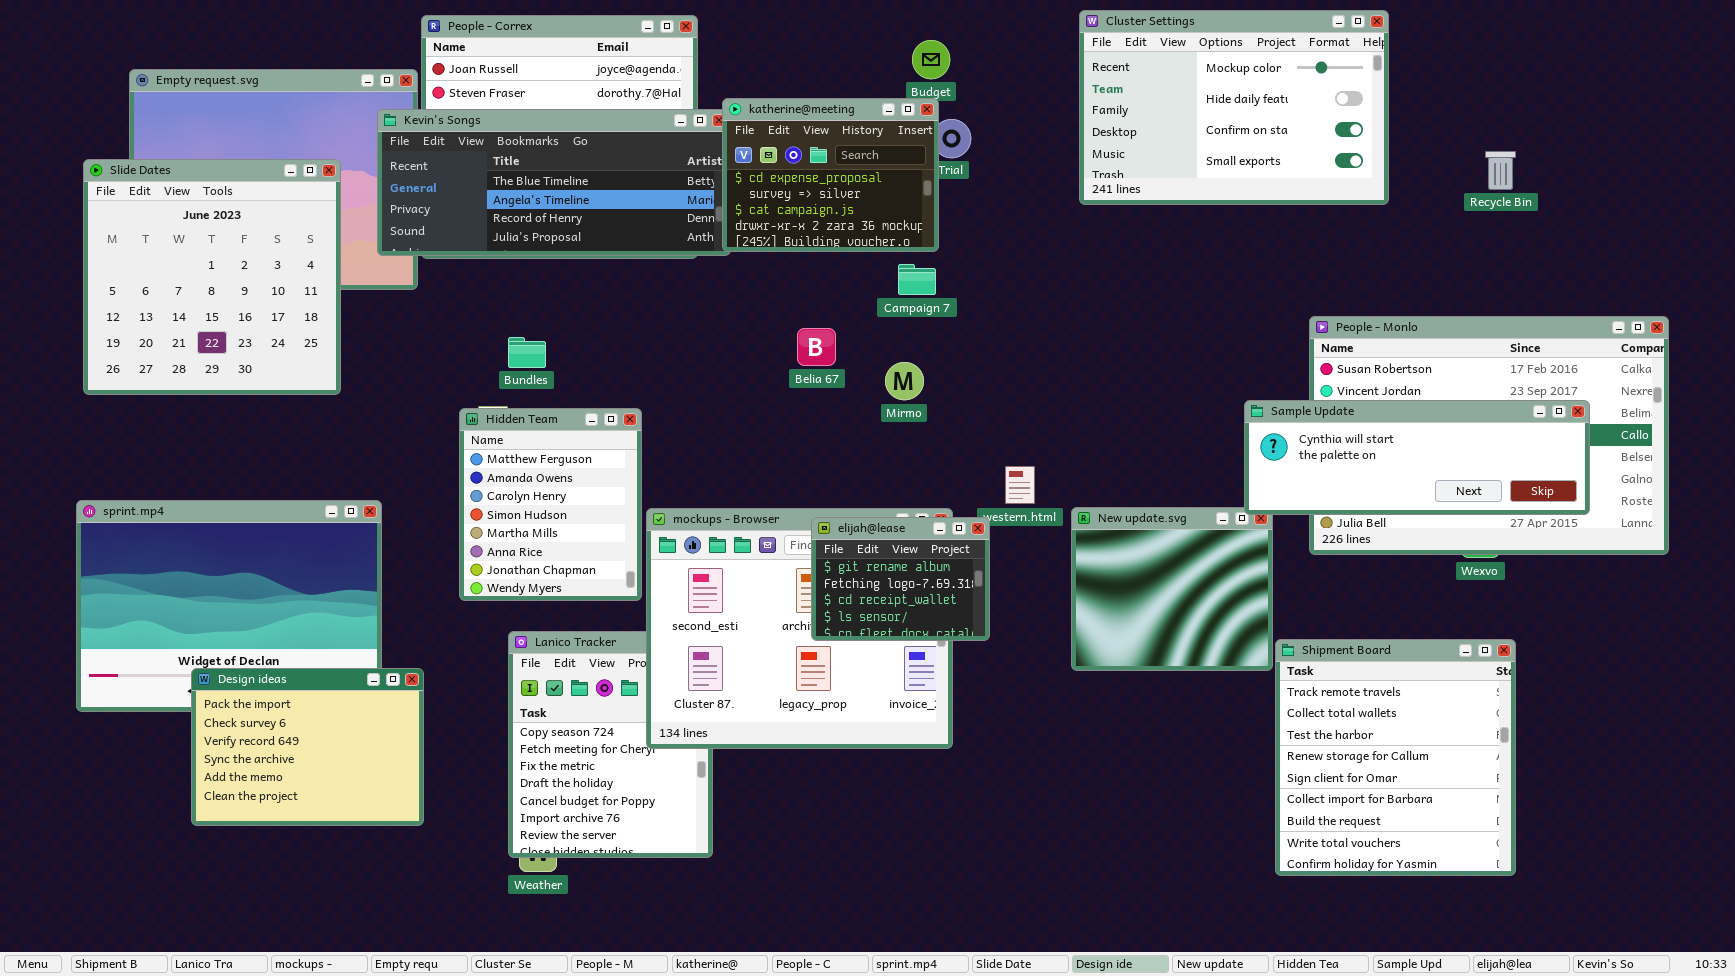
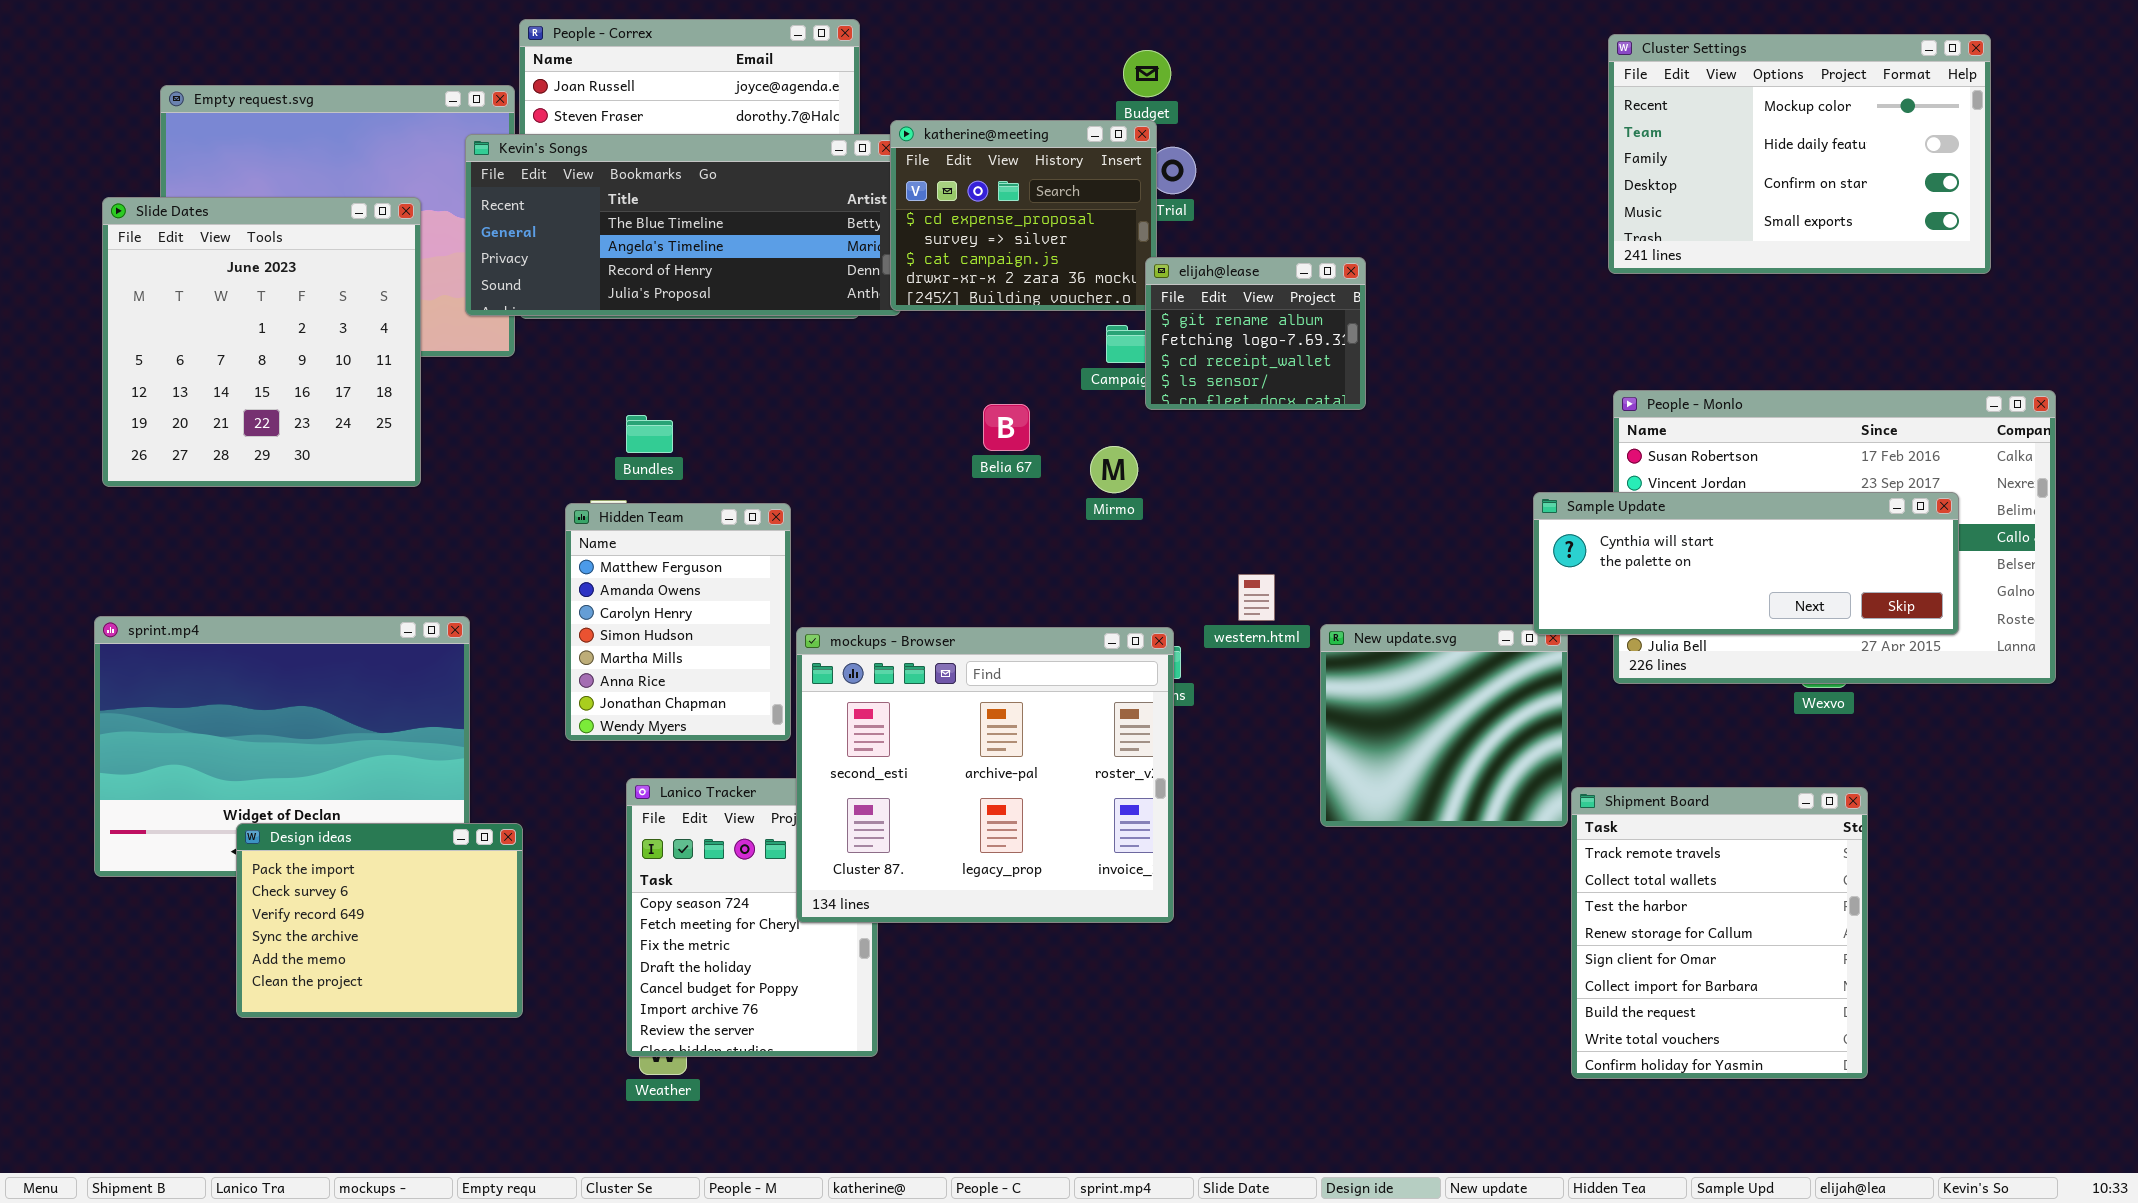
Cluster Settings: [1079,10,1389,205] -> [1608,34,1991,274], moved
elijah@lease: [811,517,990,641] -> [1145,257,1366,410], moved

